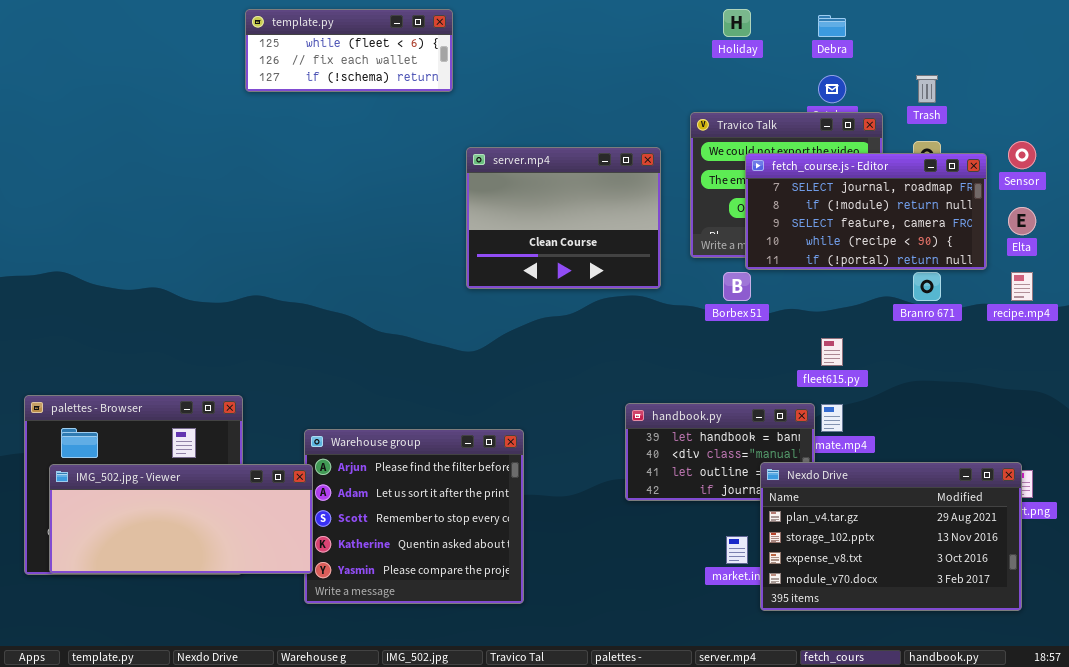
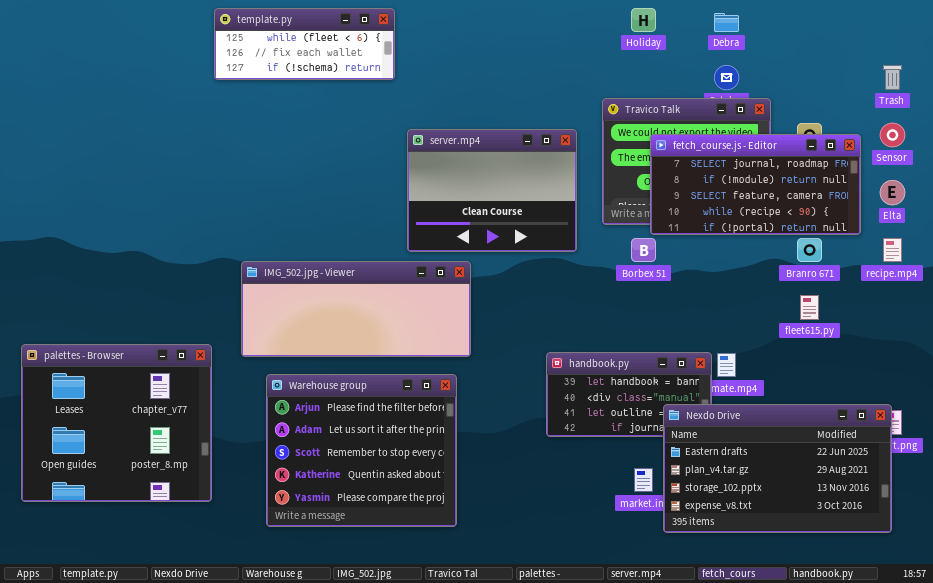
Trash: [916,75,938,103] -> [883,65,902,90], moved
fleet615.py: [821,338,843,366] -> [800,295,819,320], moved
Nexdo Drive: [760,462,1022,611] -> [663,404,892,533], scrolled up 1 row
IMG_502.jpg - Viewer: [49,464,313,574] -> [241,261,471,357], moved

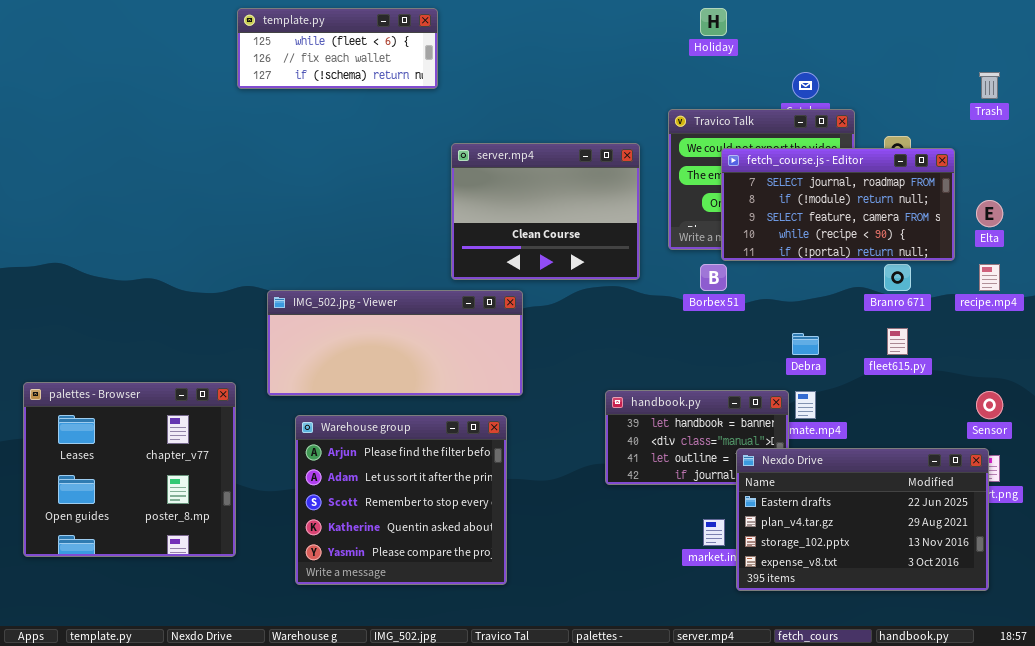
Debra: [714,13,739,32] -> [792,333,819,355], moved
Sensor: [880,123,905,147] -> [976,391,1003,419], moved

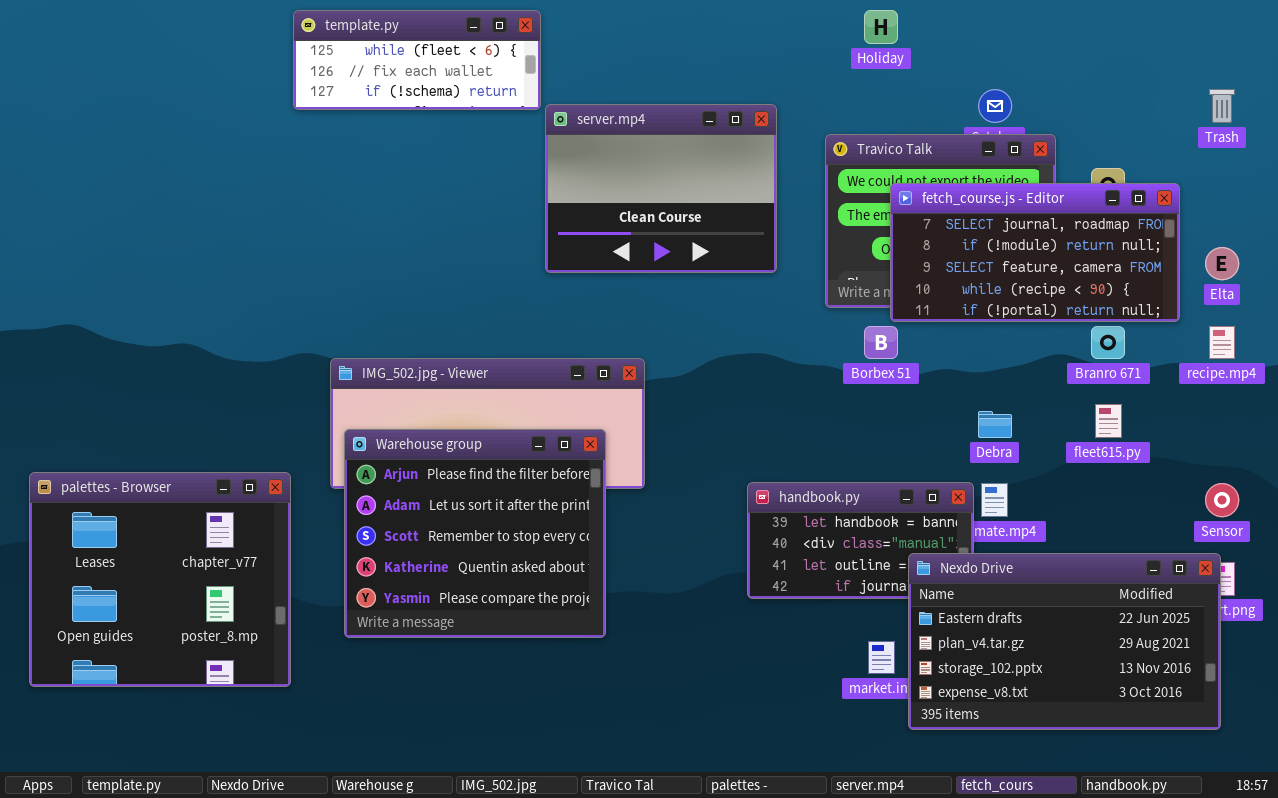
server.mp4: [451,143,640,280] -> [545,104,777,273], moved
Warehouse group: [295,415,507,585] -> [344,429,606,638], moved

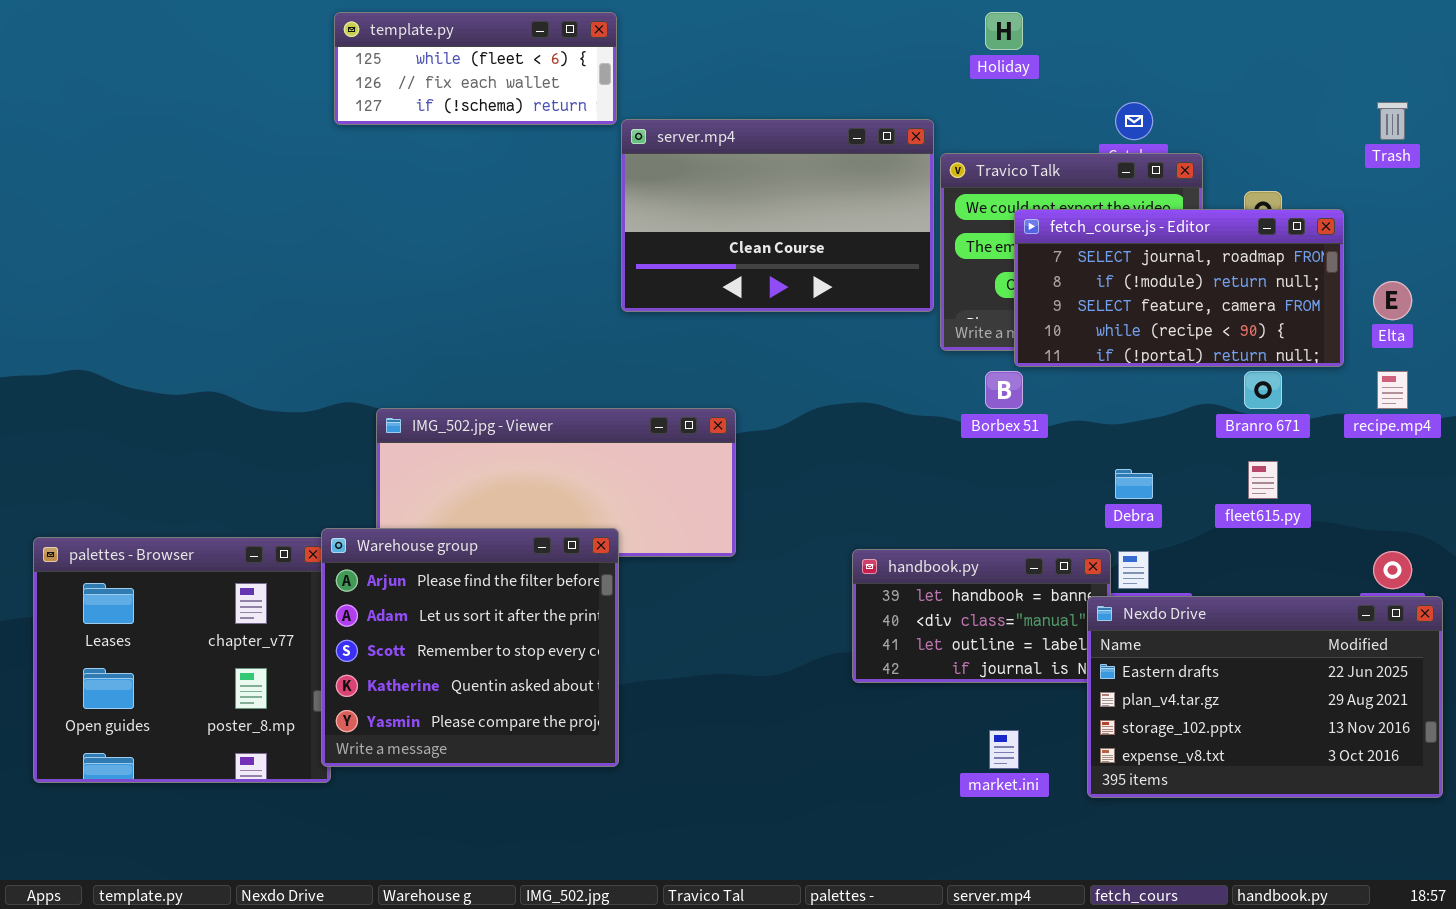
server.mp4: [545,104,777,273] -> [621,119,934,312], resized
Warehouse group: [344,429,606,638] -> [321,528,619,767], moved
Nexdo Drive: [908,553,1221,730] -> [1087,596,1443,798], moved

